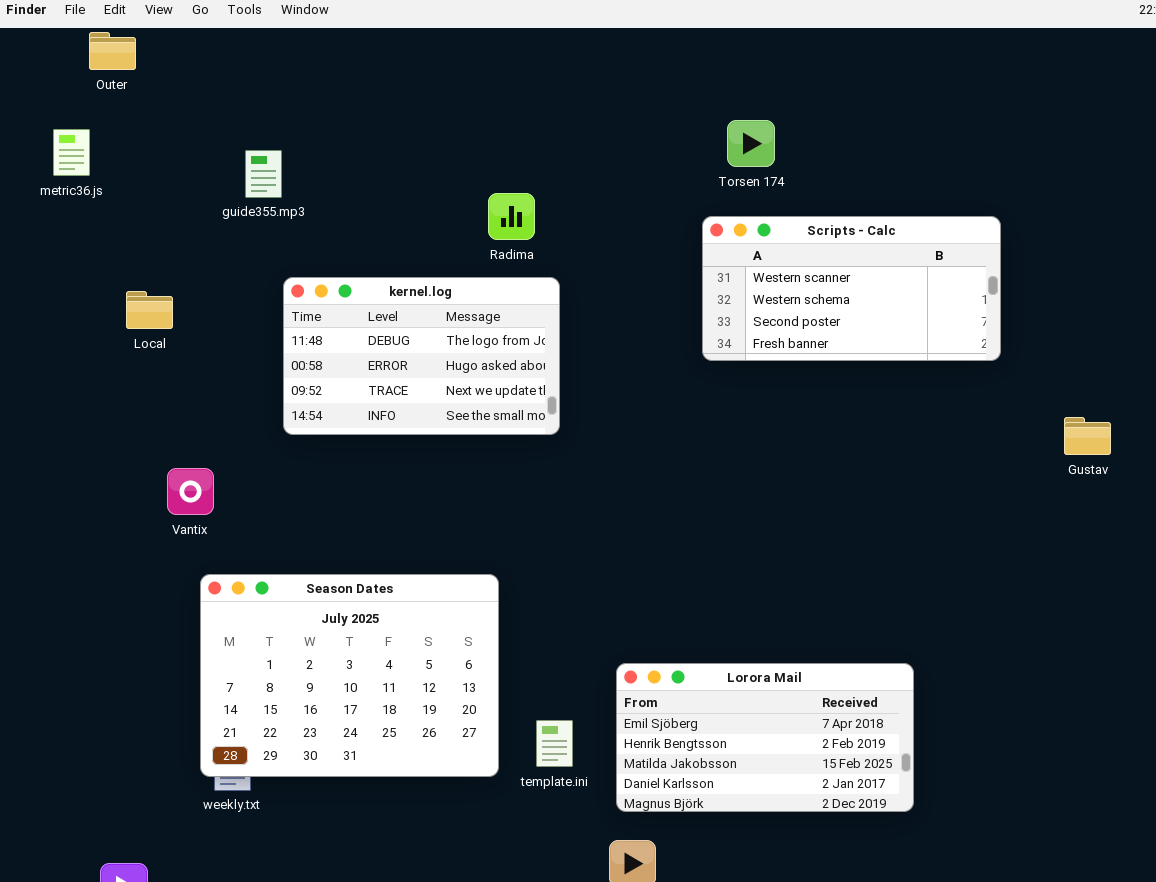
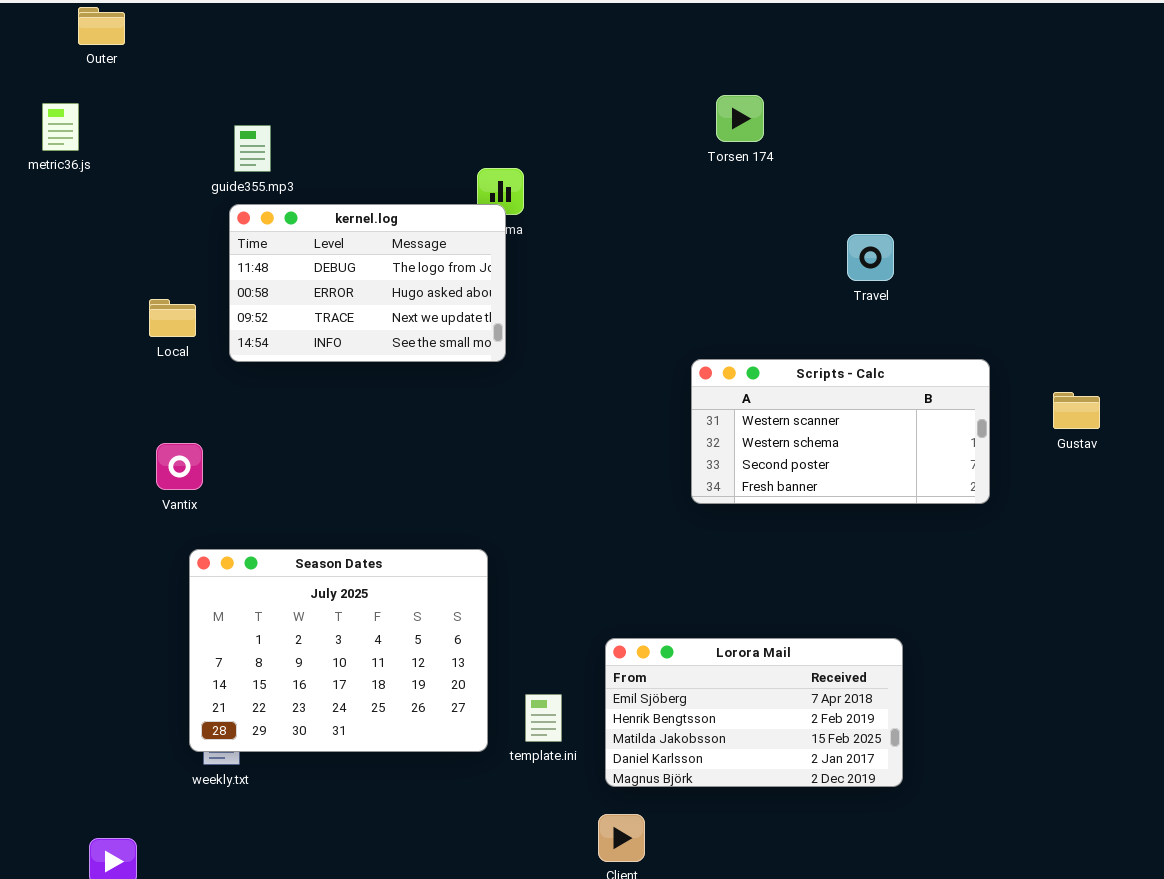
Scripts - Calc: [702,216,1001,361] -> [691,359,990,504], moved
kernel.log: [283,277,560,435] -> [229,204,506,362], moved
Local: [126,291,173,329] -> [149,299,196,337], moved

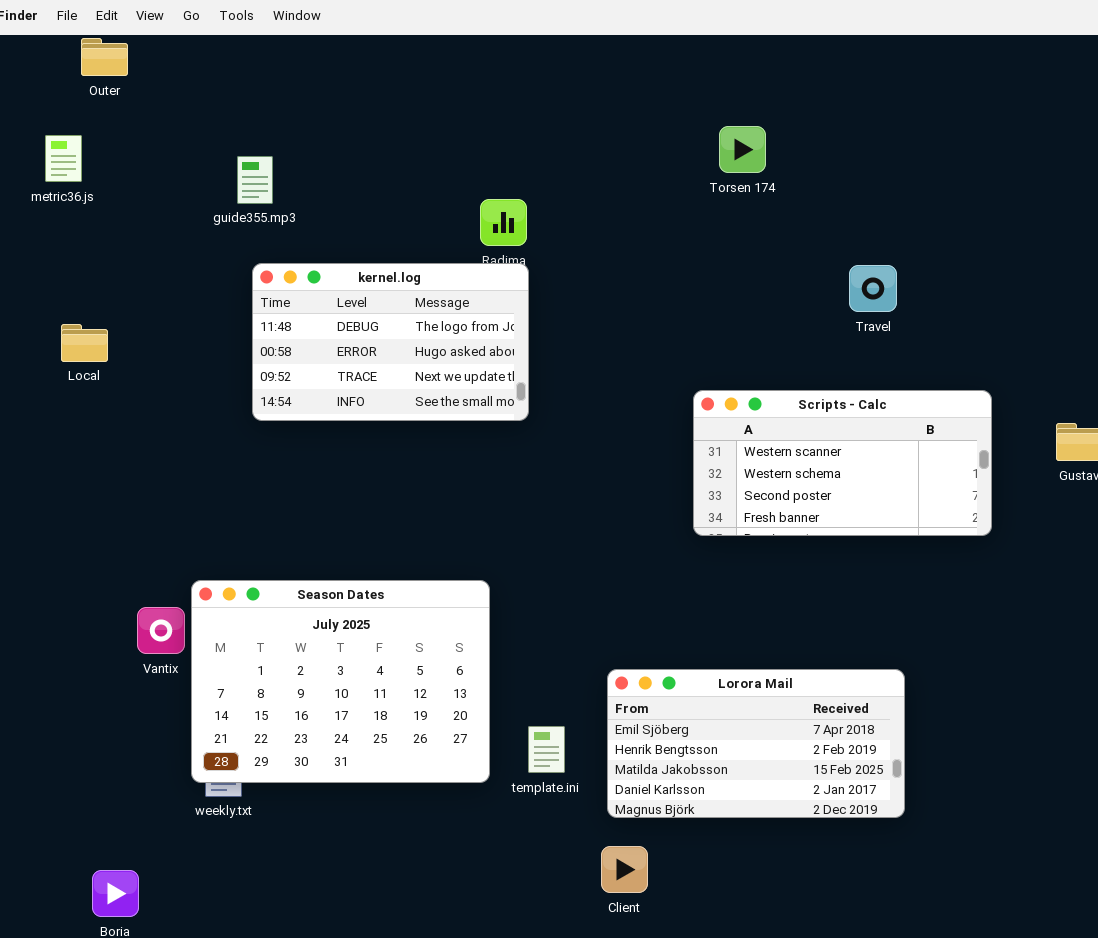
kernel.log: [229,204,506,362] -> [252,263,529,421], moved
Local: [149,299,196,337] -> [61,324,108,362], moved
Vantix: [156,443,203,490] -> [137,607,185,654], moved

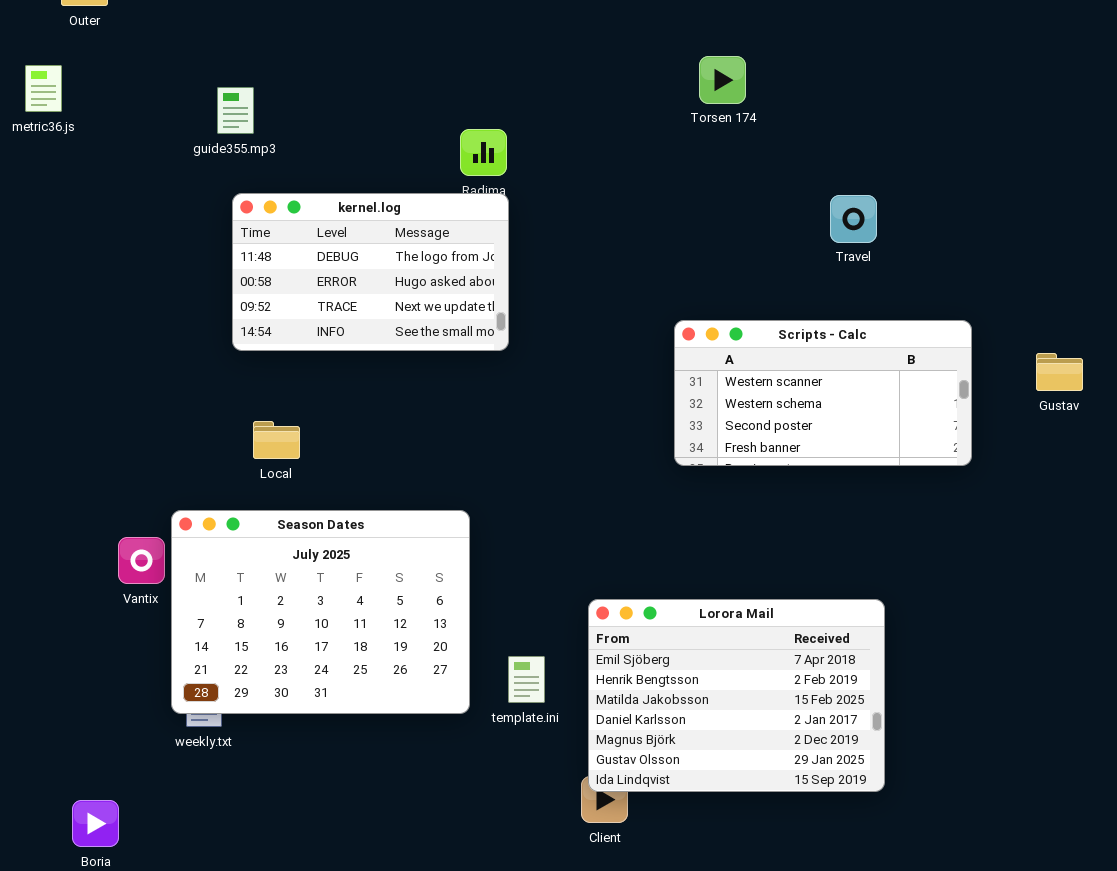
Local: [61,324,108,362] -> [253,421,300,459], moved
Lorora Mail: [607,669,905,818] -> [588,599,885,792], resized

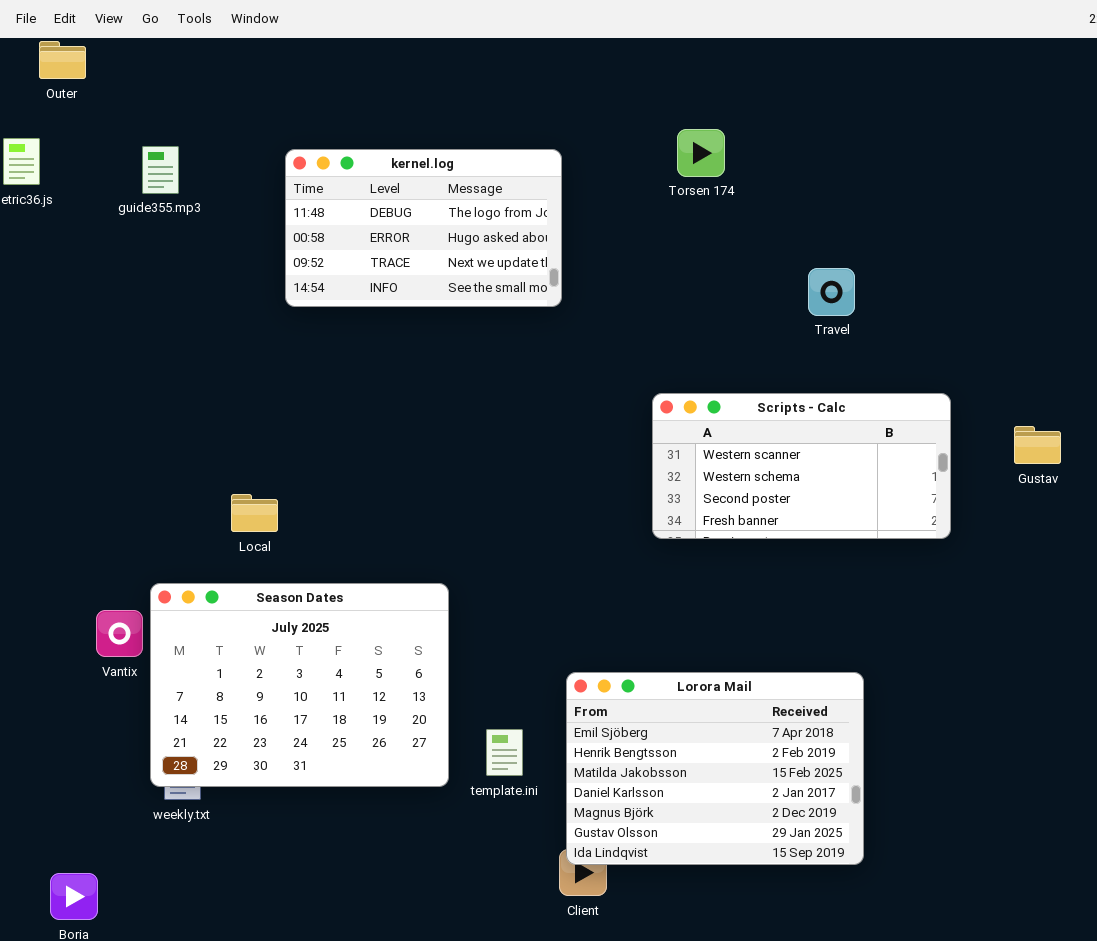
guide355.mp3: [217,87,254,134] -> [142,146,179,194], moved
kernel.log: [232,193,509,351] -> [285,149,562,307], moved

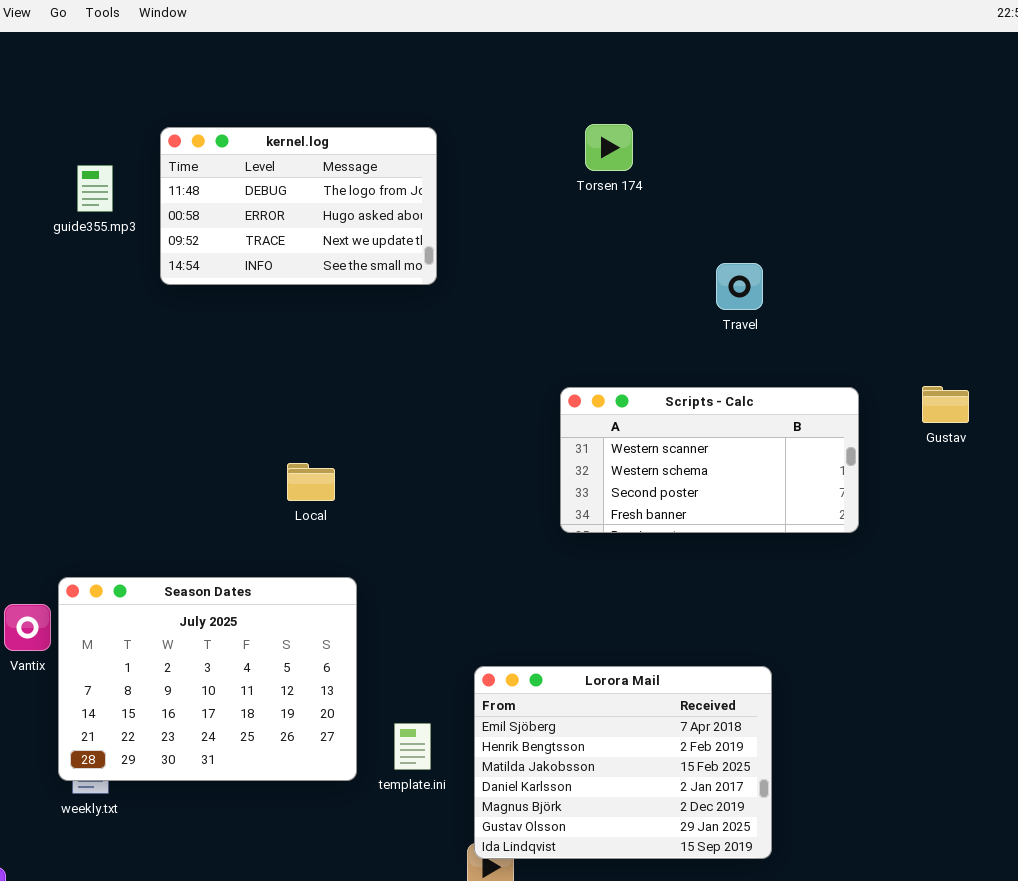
guide355.mp3: [142,146,179,194] -> [77,165,113,212], moved
kernel.log: [285,149,562,307] -> [160,127,437,285], moved
Gustav: [1014,426,1061,464] -> [922,386,969,423], moved
Local: [231,494,278,532] -> [287,463,335,501], moved

